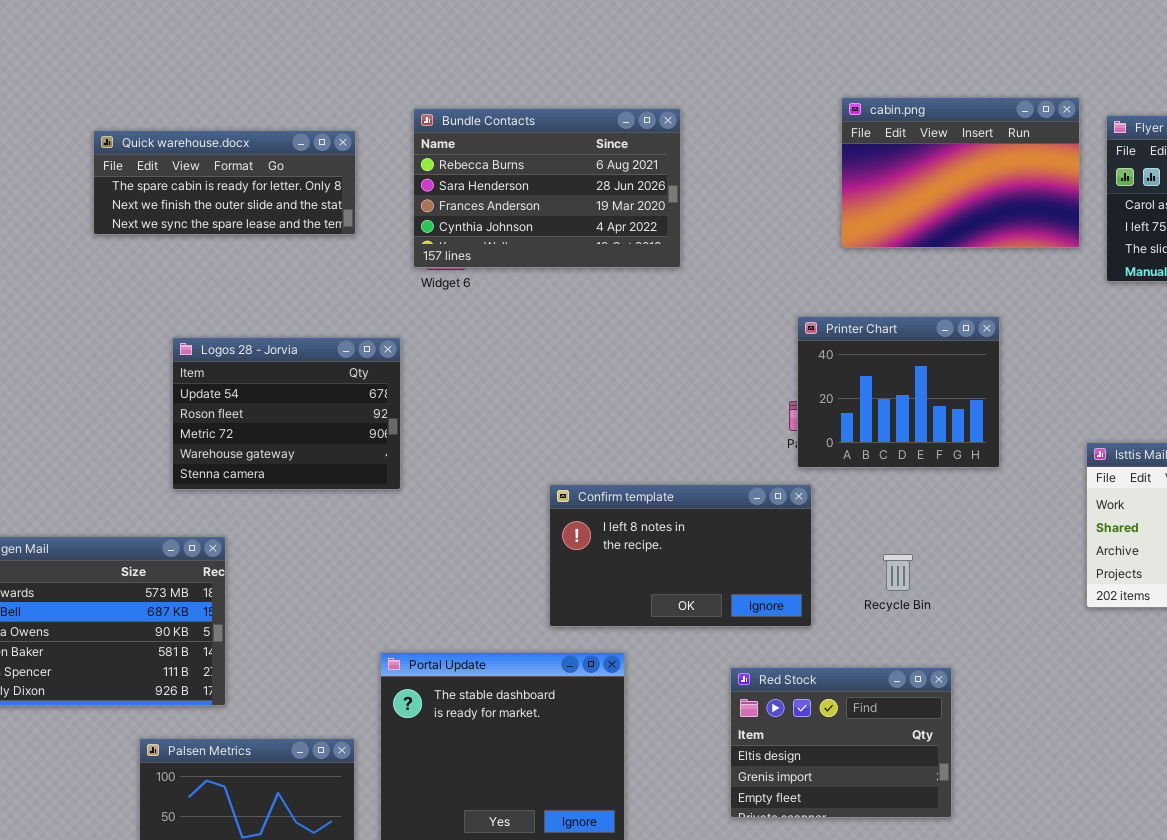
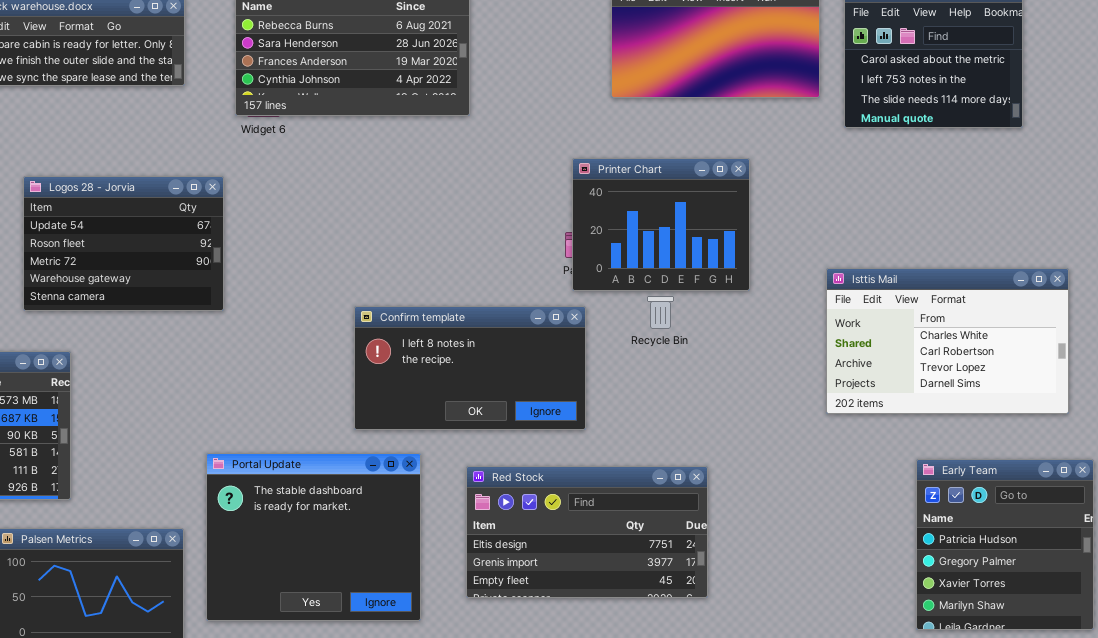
Recycle Bin: [883,554,913,591] -> [647,296,674,329], moved
Red Stock: [730,667,952,818] -> [466,466,708,598], resized

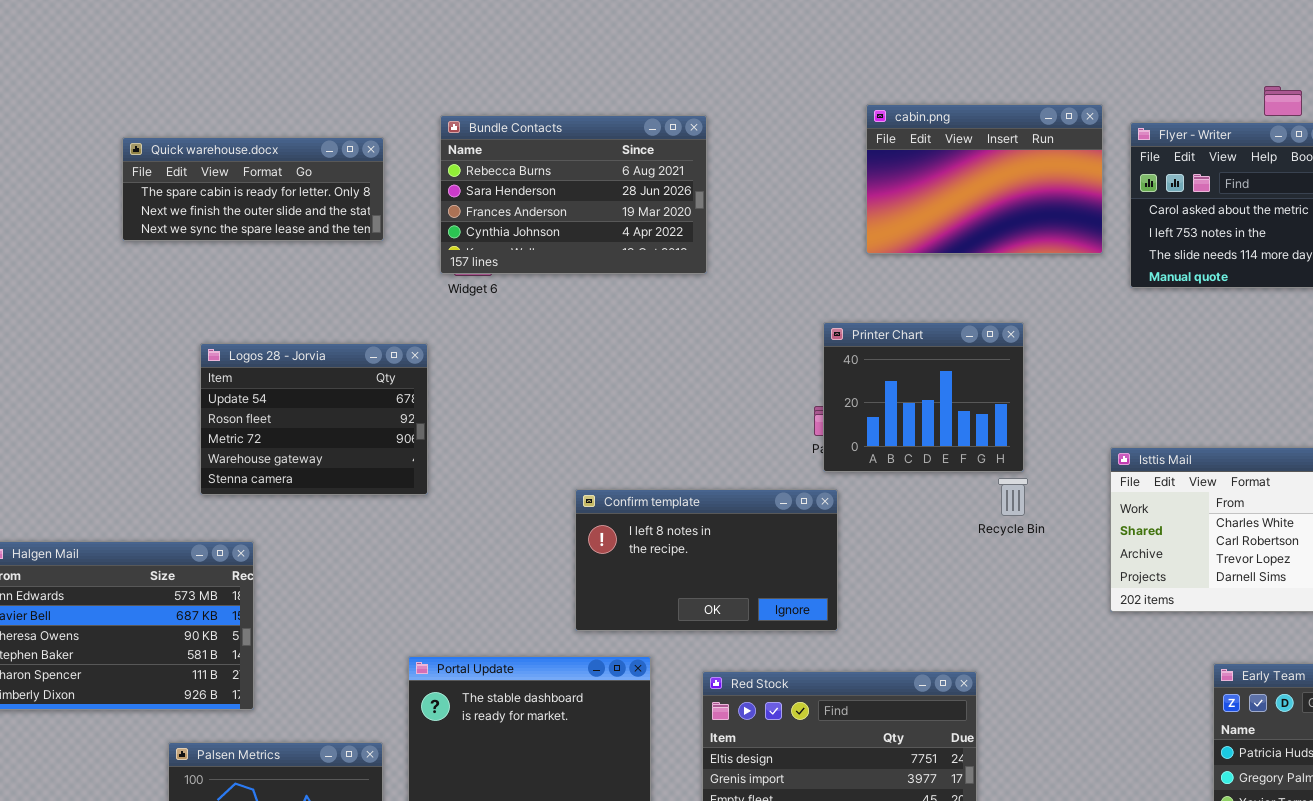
Recycle Bin: [647,296,674,329] -> [998,478,1028,516], moved

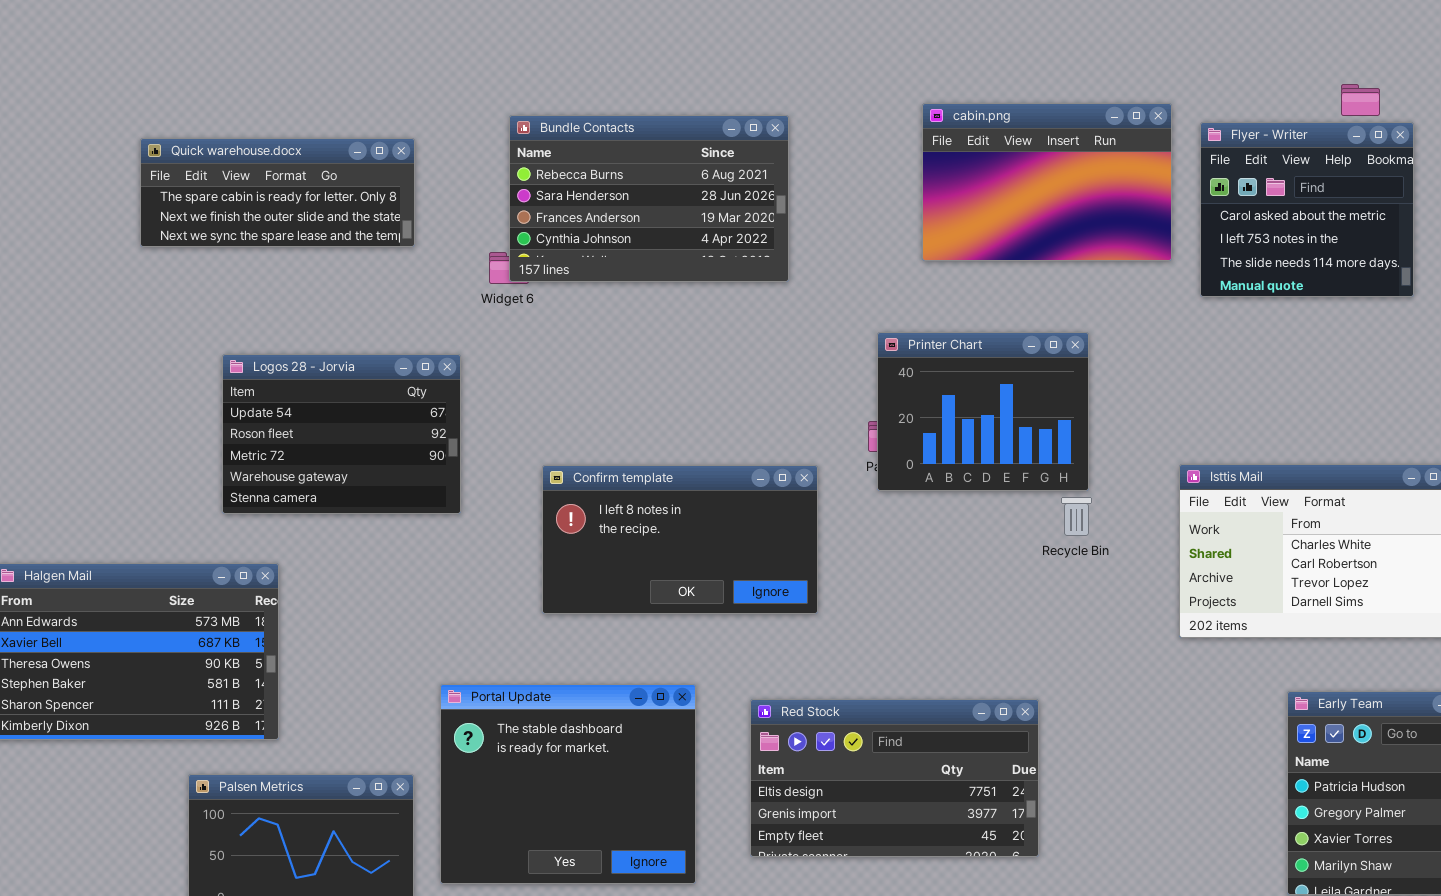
Bundle Contacts: [440,115,707,274] -> [509,115,789,282], moved
Confirm template: [575,489,838,631] -> [542,465,818,614], moved

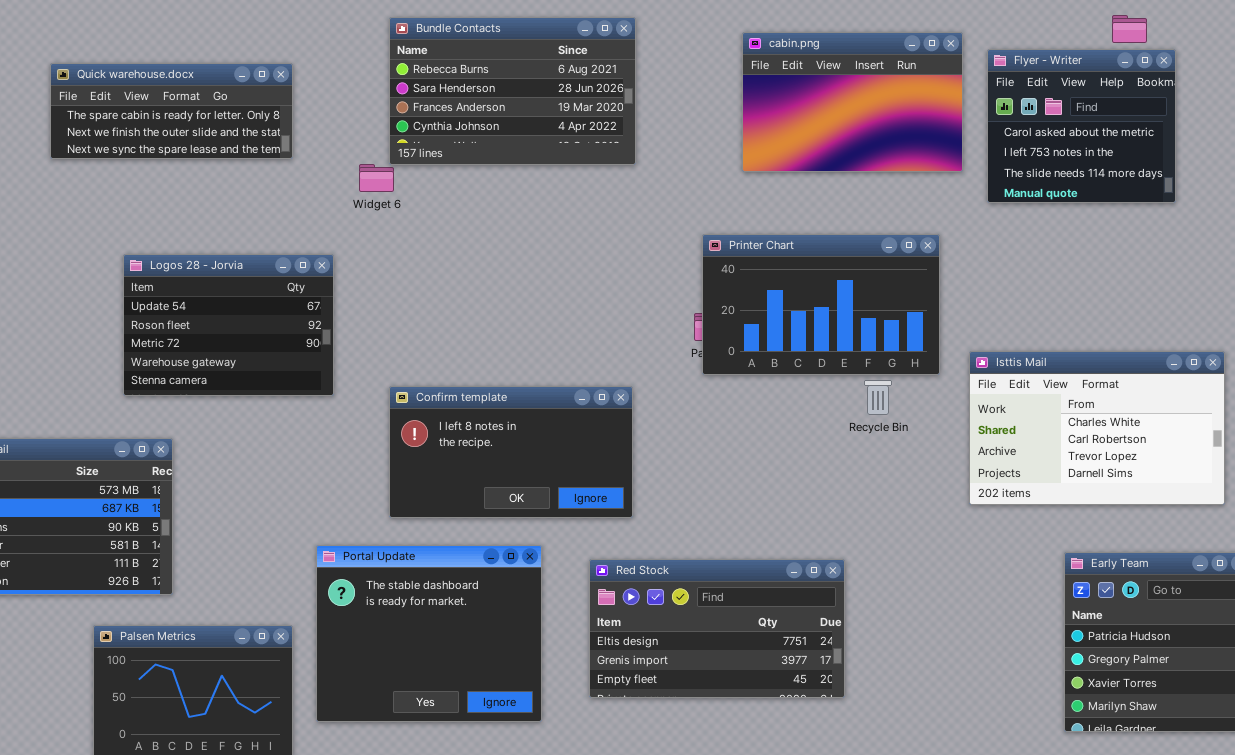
Bundle Contacts: [509,115,789,282] -> [389,17,636,165], moved
Printer Chart: [877,332,1089,491] -> [702,234,940,375], resized
Confirm template: [542,465,818,614] -> [389,386,633,518], moved

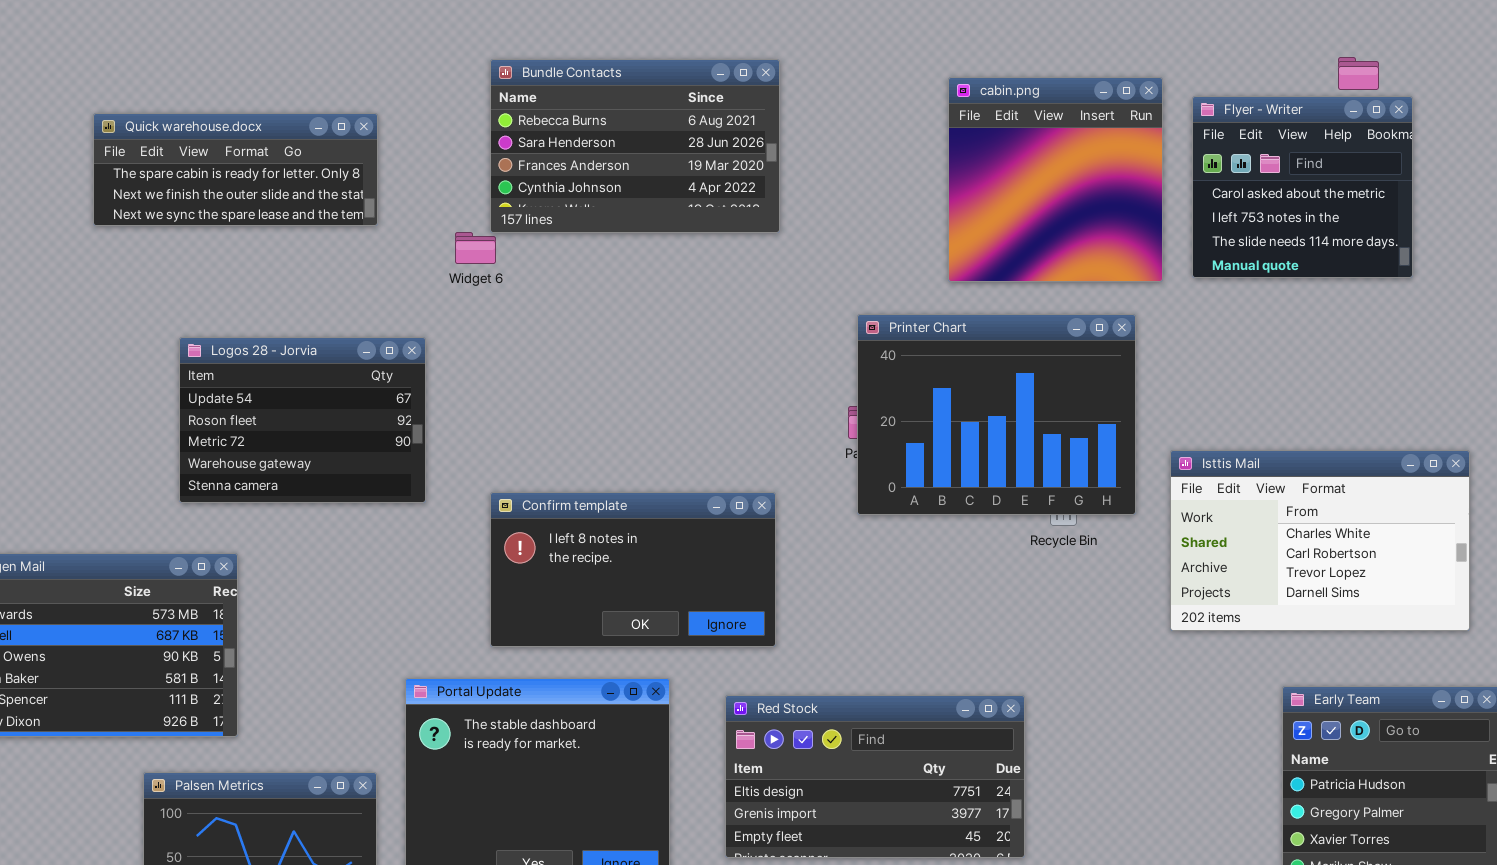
cabin.png: [742,32,963,172] -> [948,77,1163,282], resized
Printer Chart: [702,234,940,375] -> [857,314,1136,515], resized

